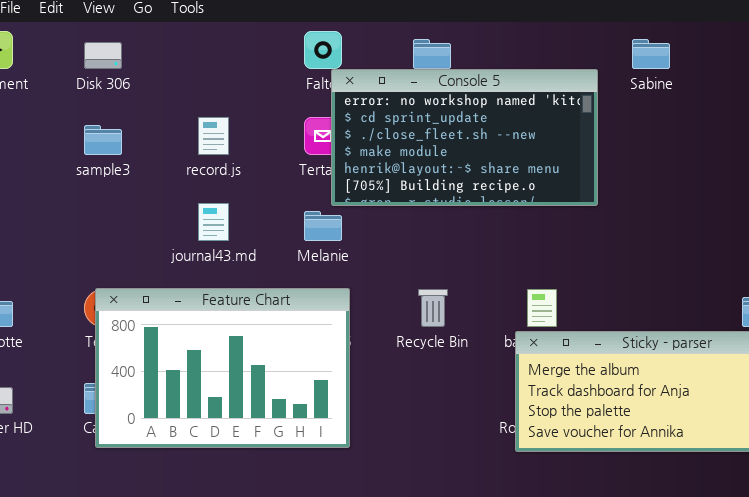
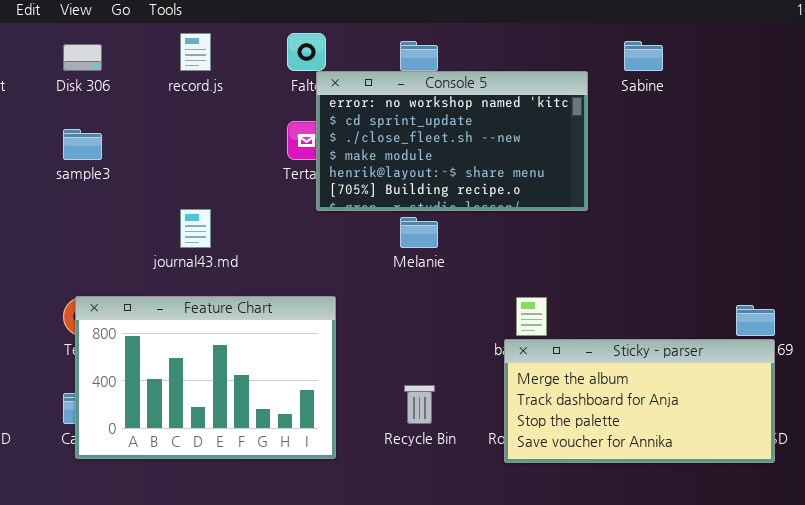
record.js: [198,117,229,155] -> [180,33,211,71], moved
Melanie: [304,211,342,241] -> [400,217,438,248], moved
Recycle Bin: [418,289,448,327] -> [404,385,435,424], moved

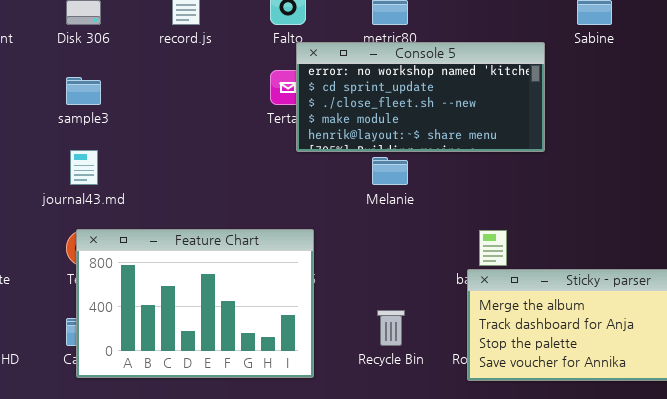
Console 5: [316,71,588,211] -> [296,42,545,152], resized
journal43.md: [180,209,211,248] -> [70,150,98,185], moved

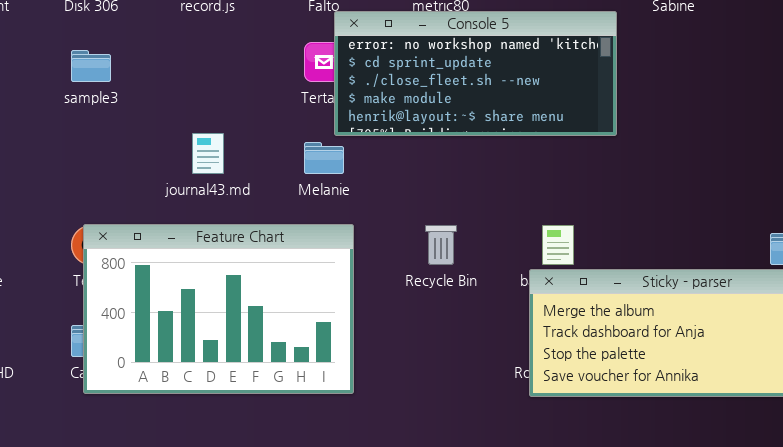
journal43.md: [70,150,98,185] -> [192,133,224,174], moved
Melanie: [372,157,408,185] -> [304,142,344,174], moved
Recycle Bin: [377,310,405,346] -> [425,225,457,265], moved

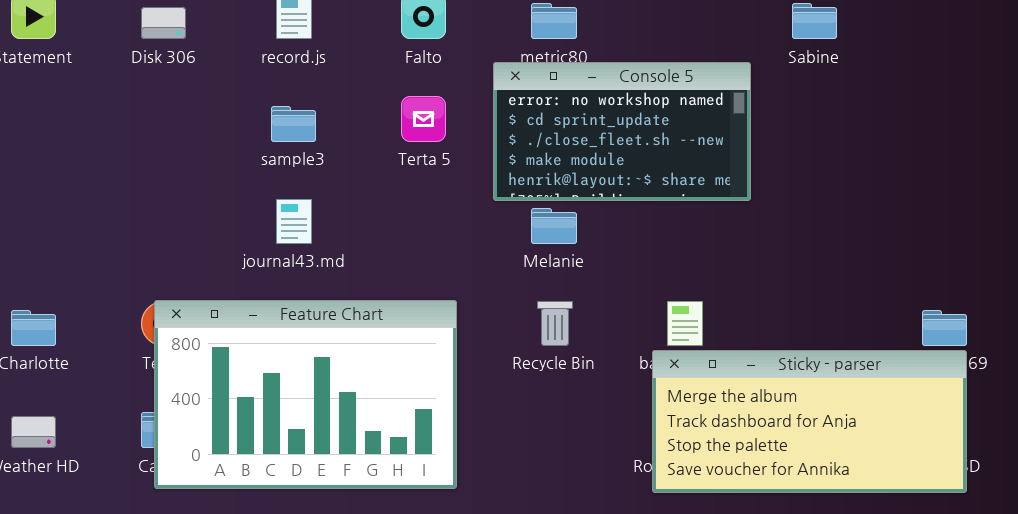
Console 5: [334,11,617,136] -> [493,62,751,201], resized
sample3: [71,50,111,82] -> [271,106,316,142], moved
Melanie: [304,142,344,174] -> [531,208,577,244], moved

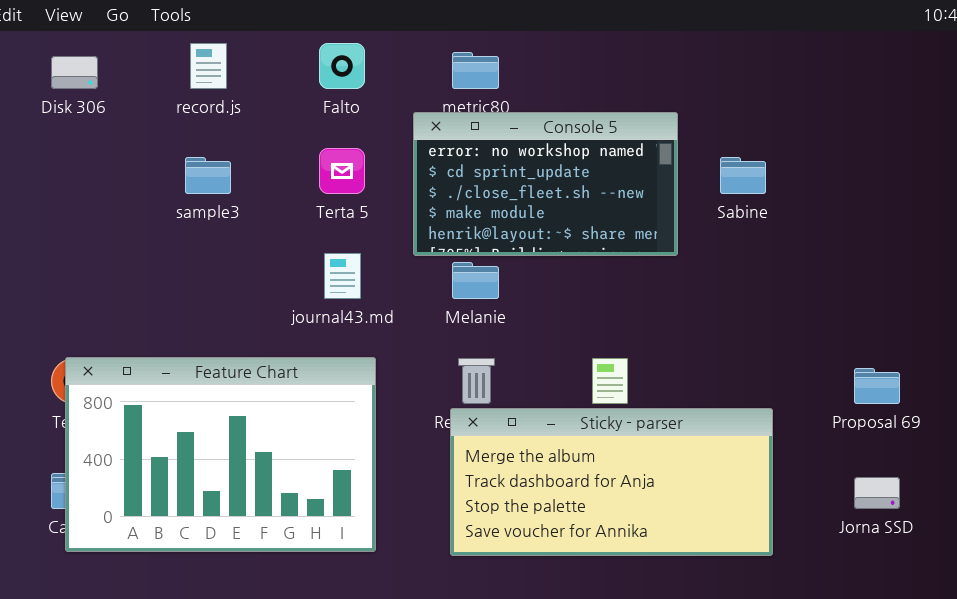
Sabine: [792,3,837,39] -> [720,157,766,194], moved
journal43.md: [276,199,312,244] -> [324,253,361,299], moved
Sticky - parser: [652,350,967,493] -> [450,408,773,556], moved

